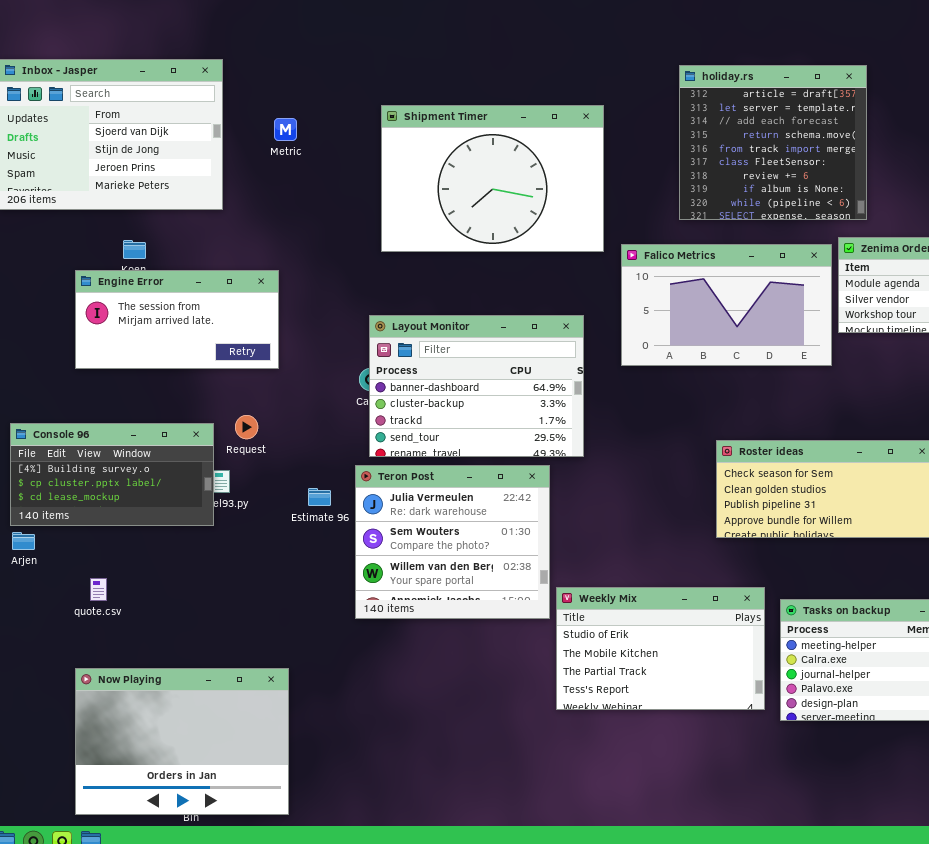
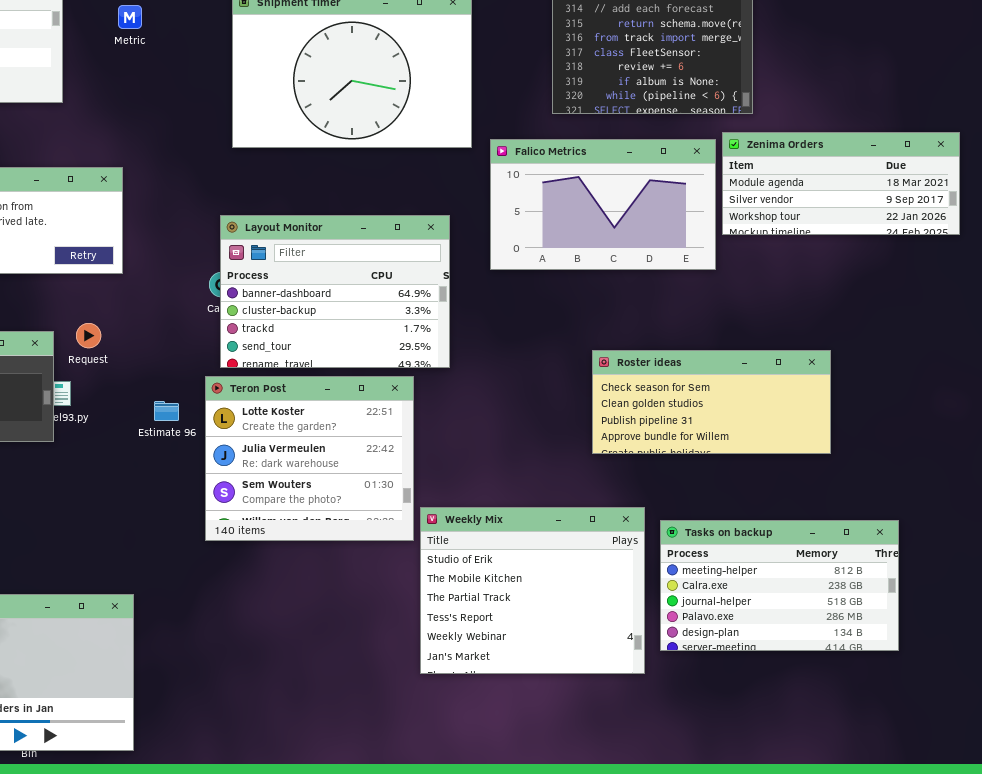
Teron Post: [355,465,550,619] -> [205,376,414,541], scrolled up 1 row
Weekly Mix: [556,587,765,710] -> [420,507,645,674], resized

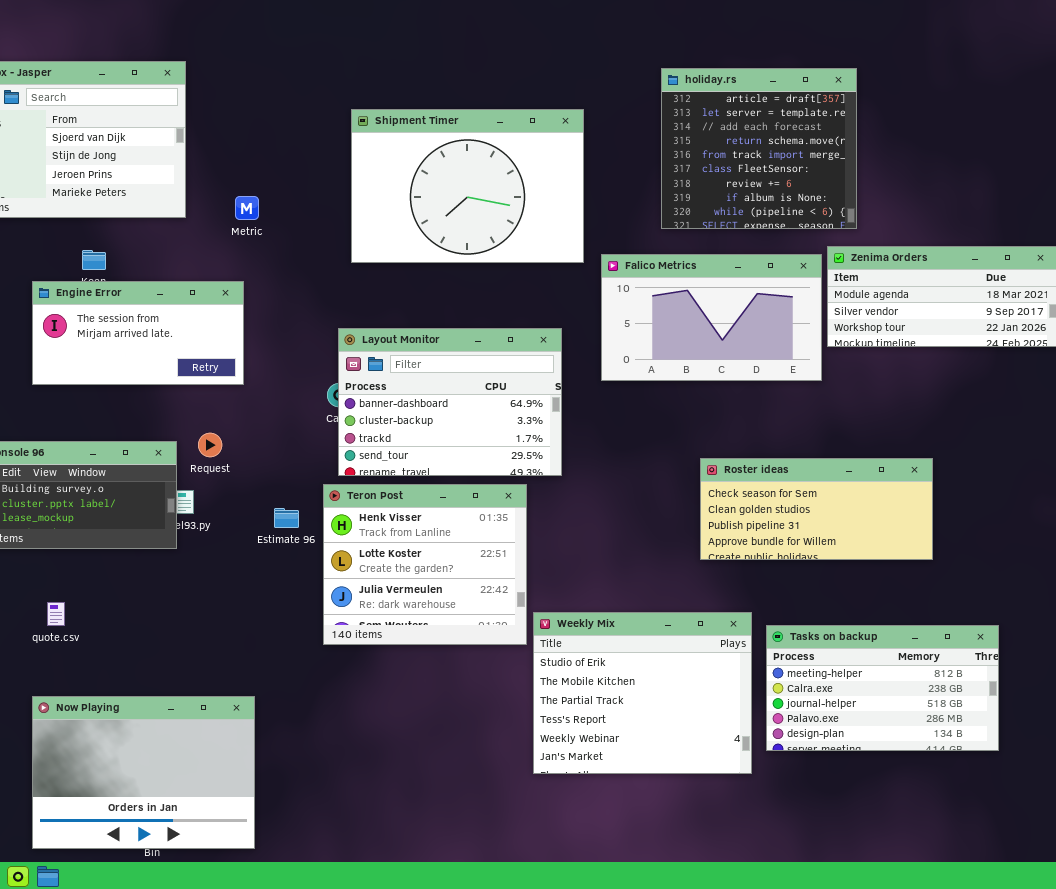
Metric: [118,5,142,29] -> [235,196,259,220], moved
Teron Post: [205,376,414,541] -> [323,484,527,645], scrolled up 1 row

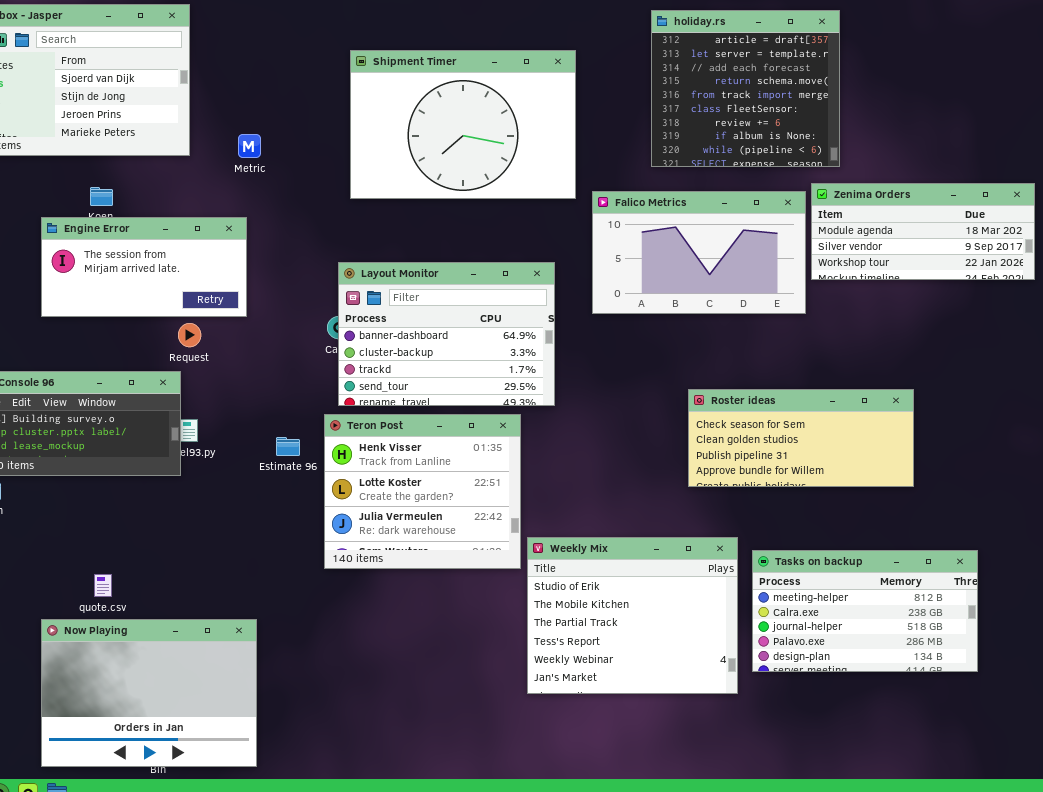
Request: [198,433,222,457] -> [178,323,201,347], moved
quote.csv: [47,602,65,626] -> [94,574,112,597], moved

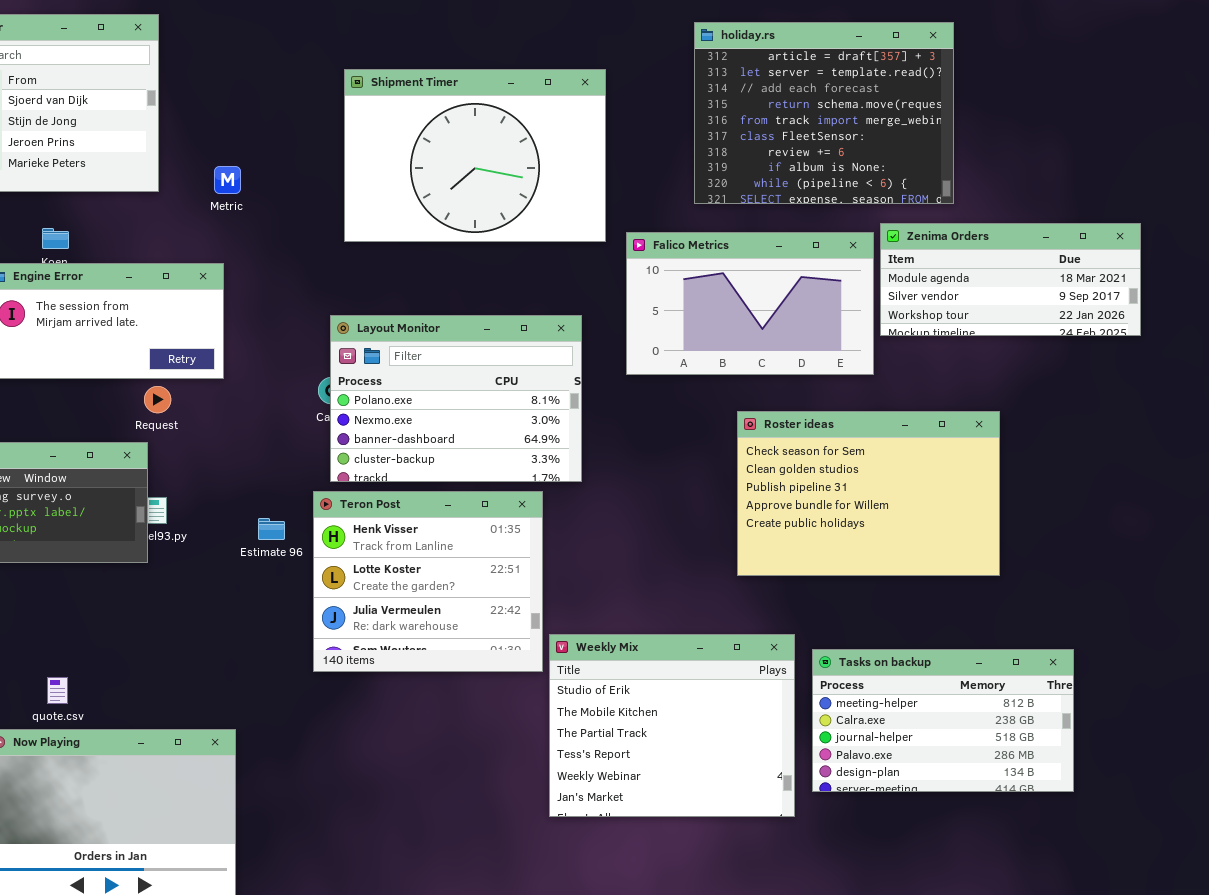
holiday.rs: [651,10,840,167] -> [694,22,954,204], resized
Layout Monitor: [338,262,555,406] -> [330,315,582,482], scrolled up 2 rows
Roster ideas: [688,389,914,487] -> [737,411,1000,576], resized

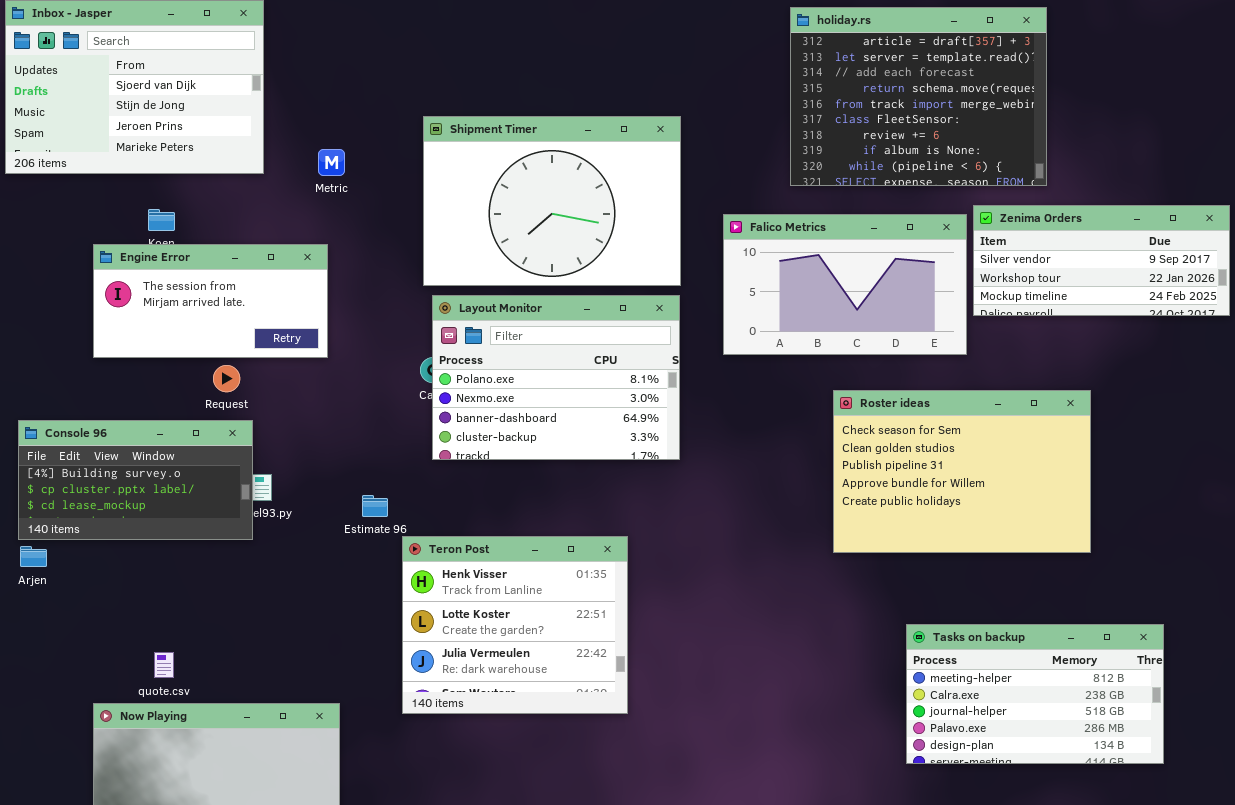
Shipment Timer: [344,69,606,242] -> [423,116,681,286], moved
Zenima Orders: [880,223,1141,336] -> [973,205,1230,316], scrolled down 1 row
Request: [144,386,171,413] -> [213,365,240,392], moved
Teron Post: [313,491,543,672] -> [402,536,628,714], moved
Weekly Mix: [549,634,795,817] -> none, closed

